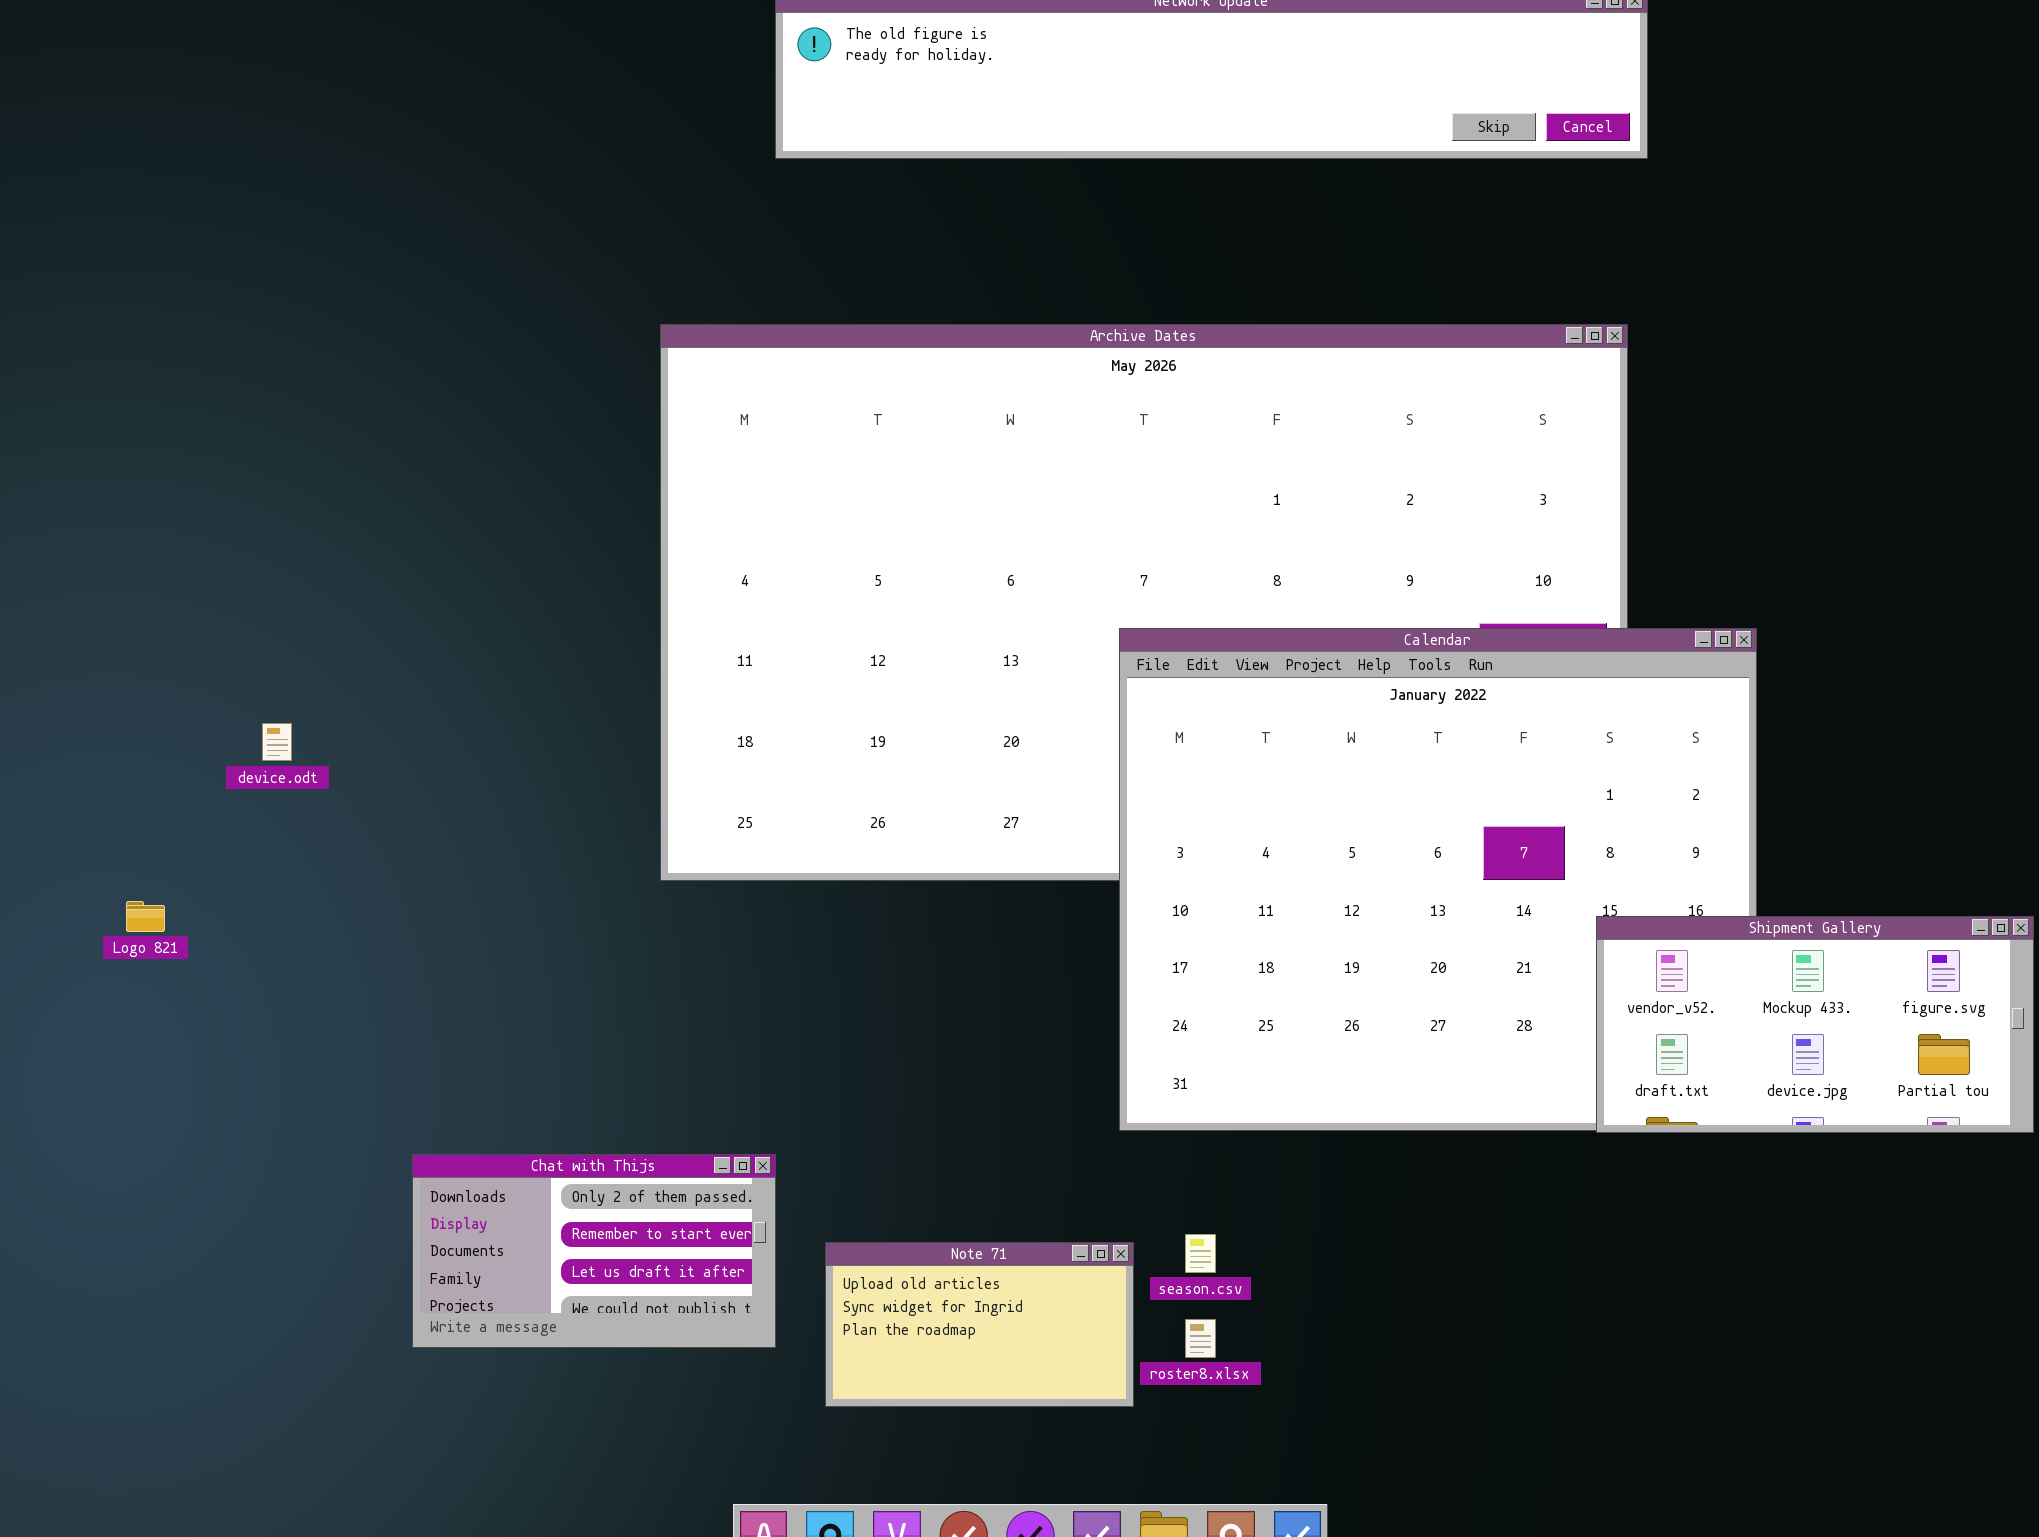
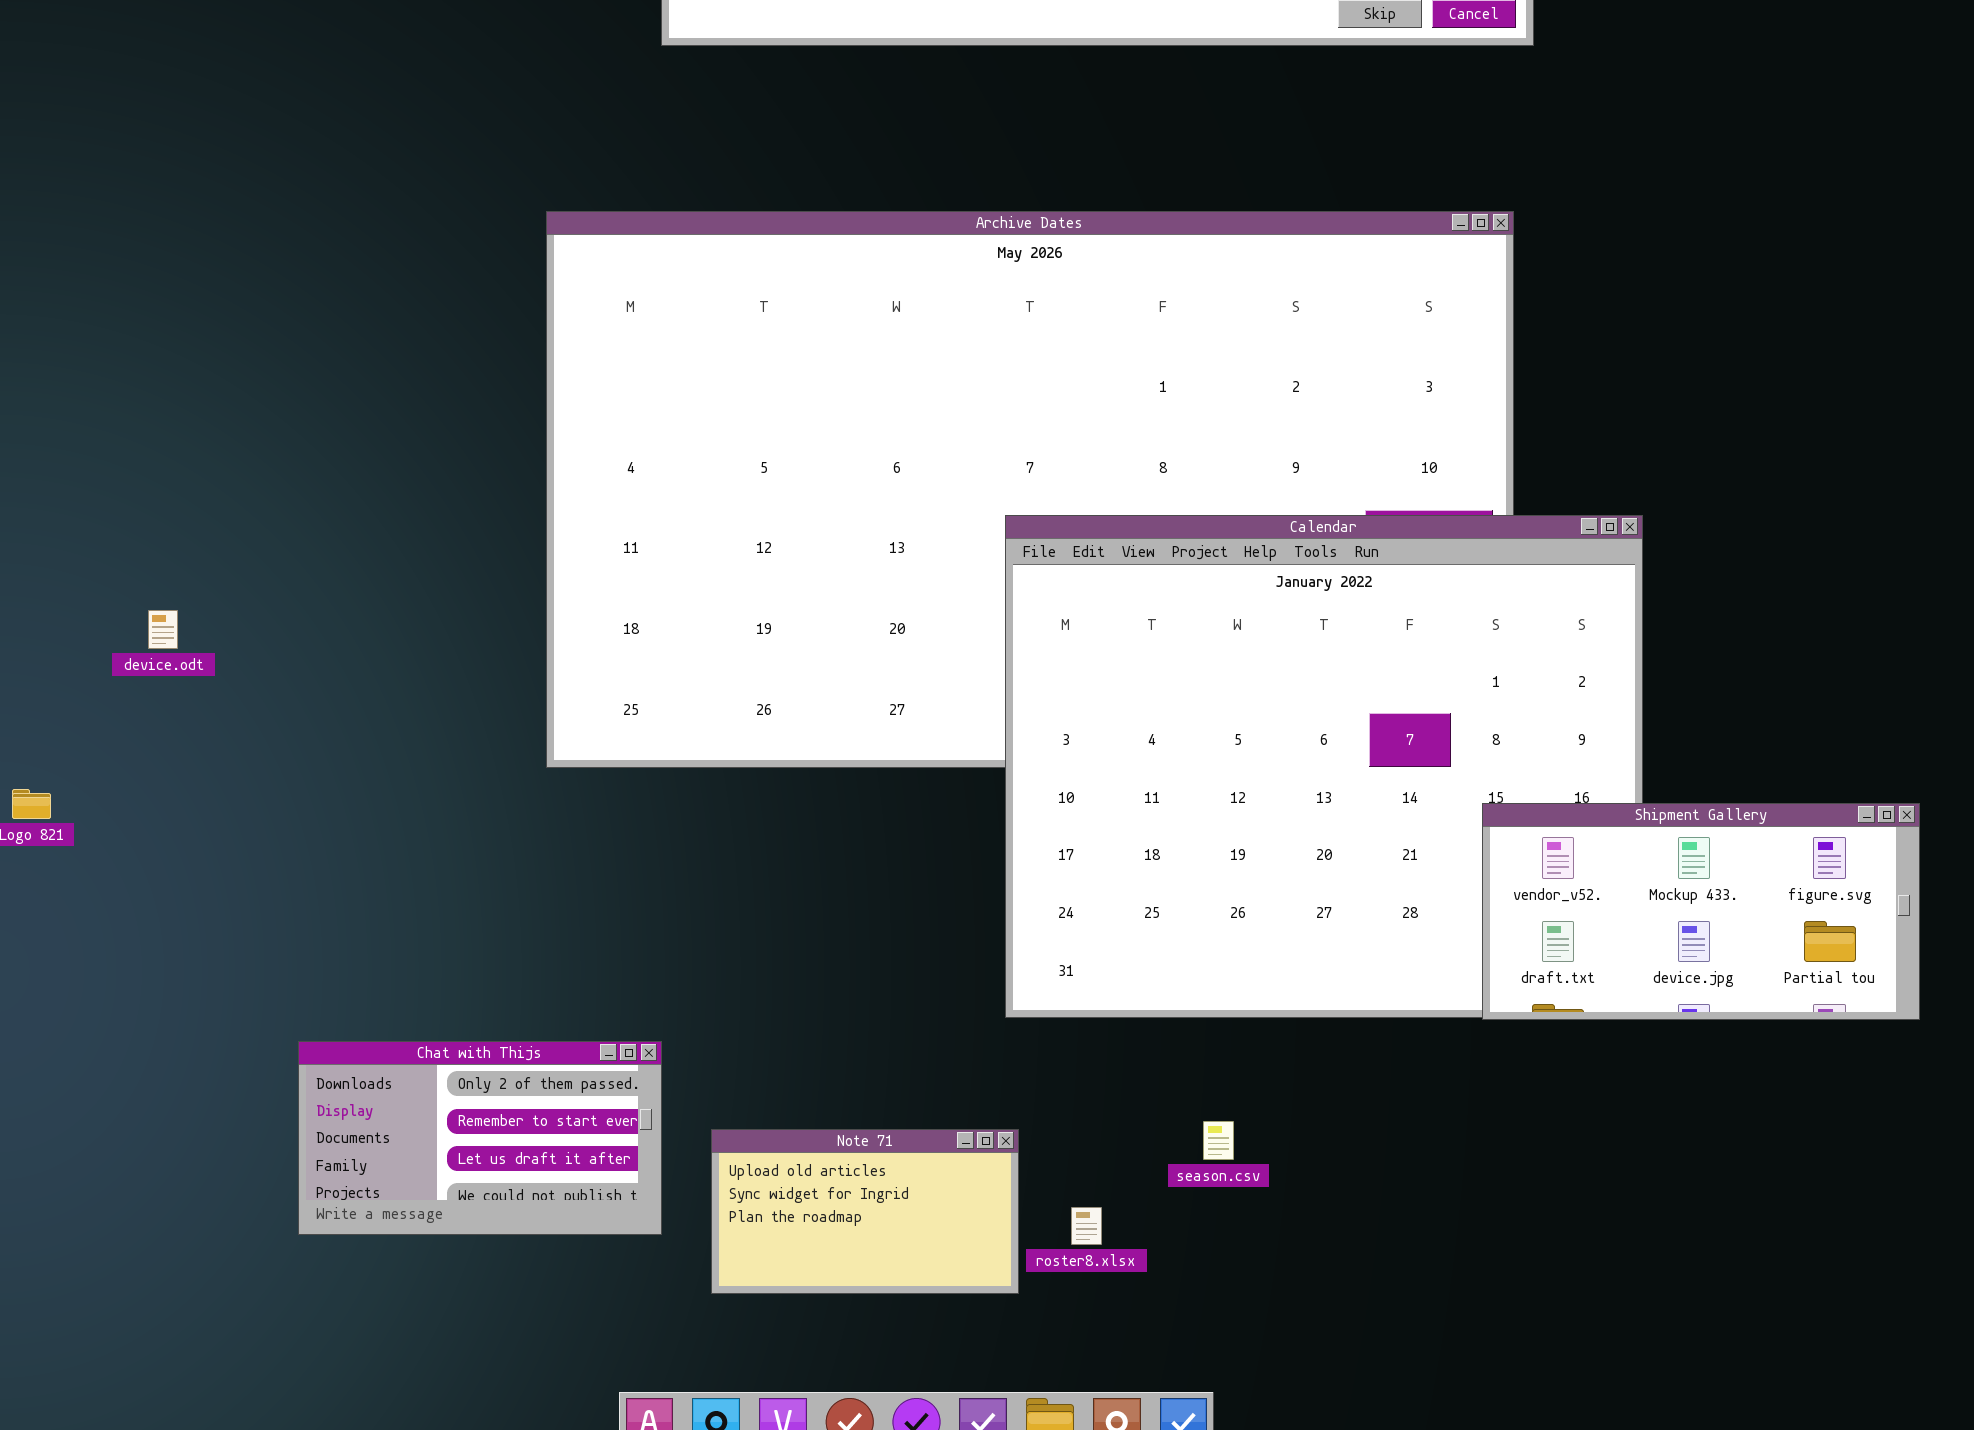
season.csv: [1185,1234,1216,1273] -> [1203,1121,1234,1160], moved

